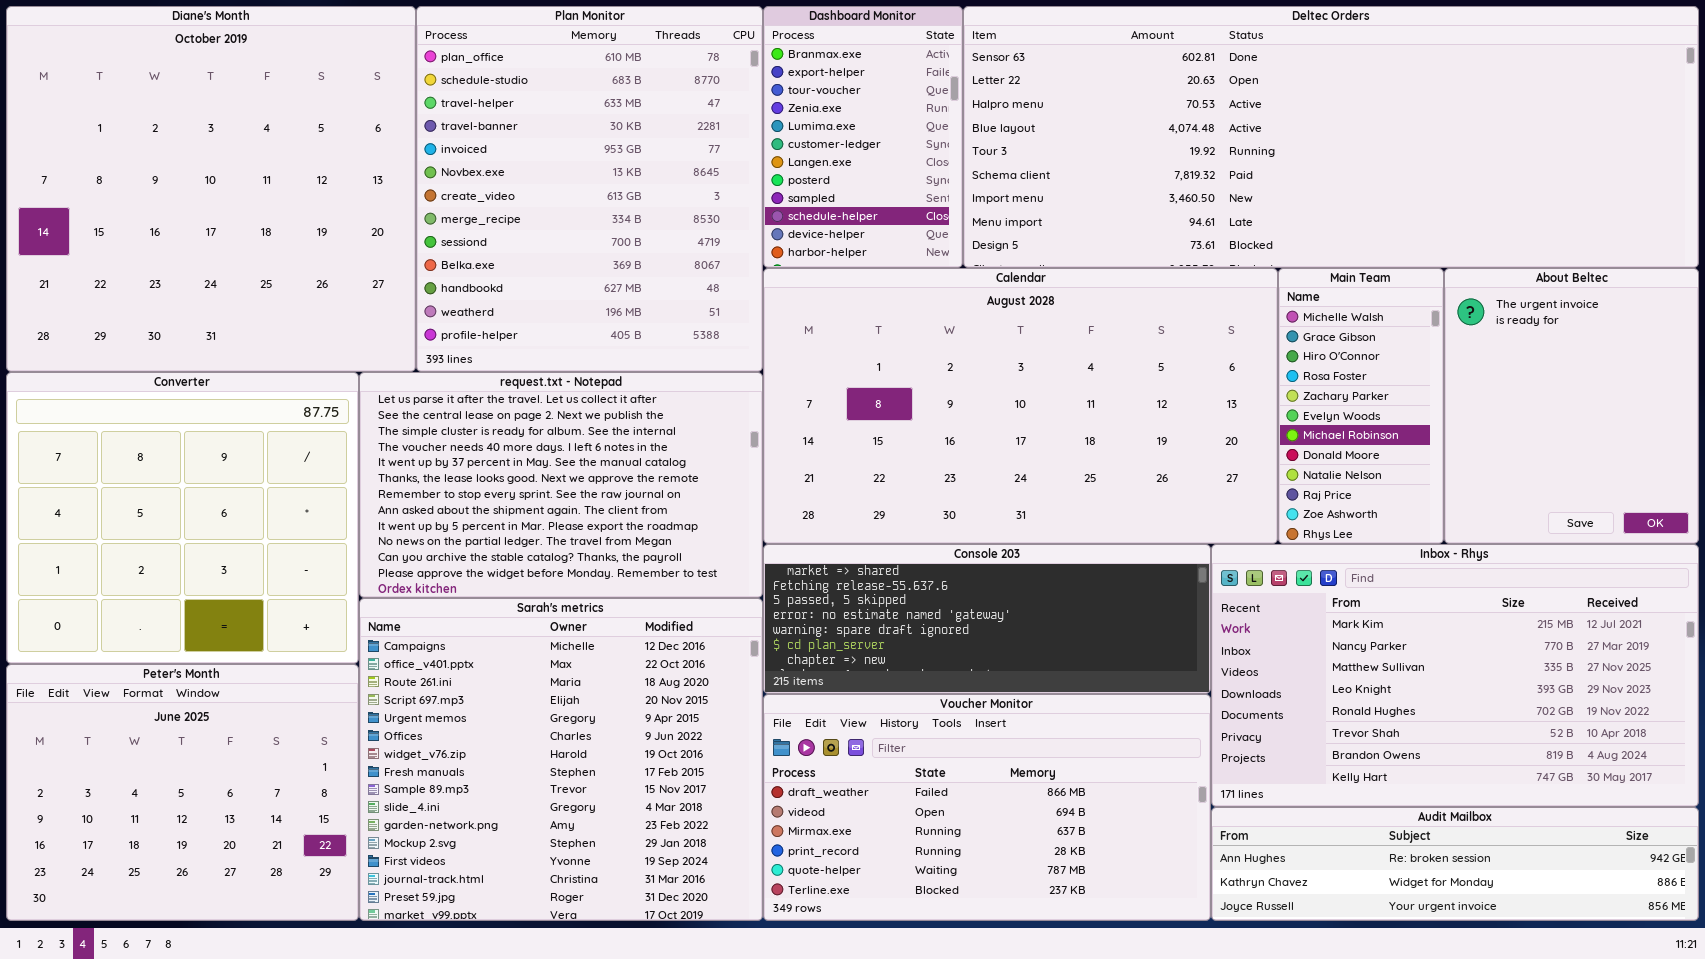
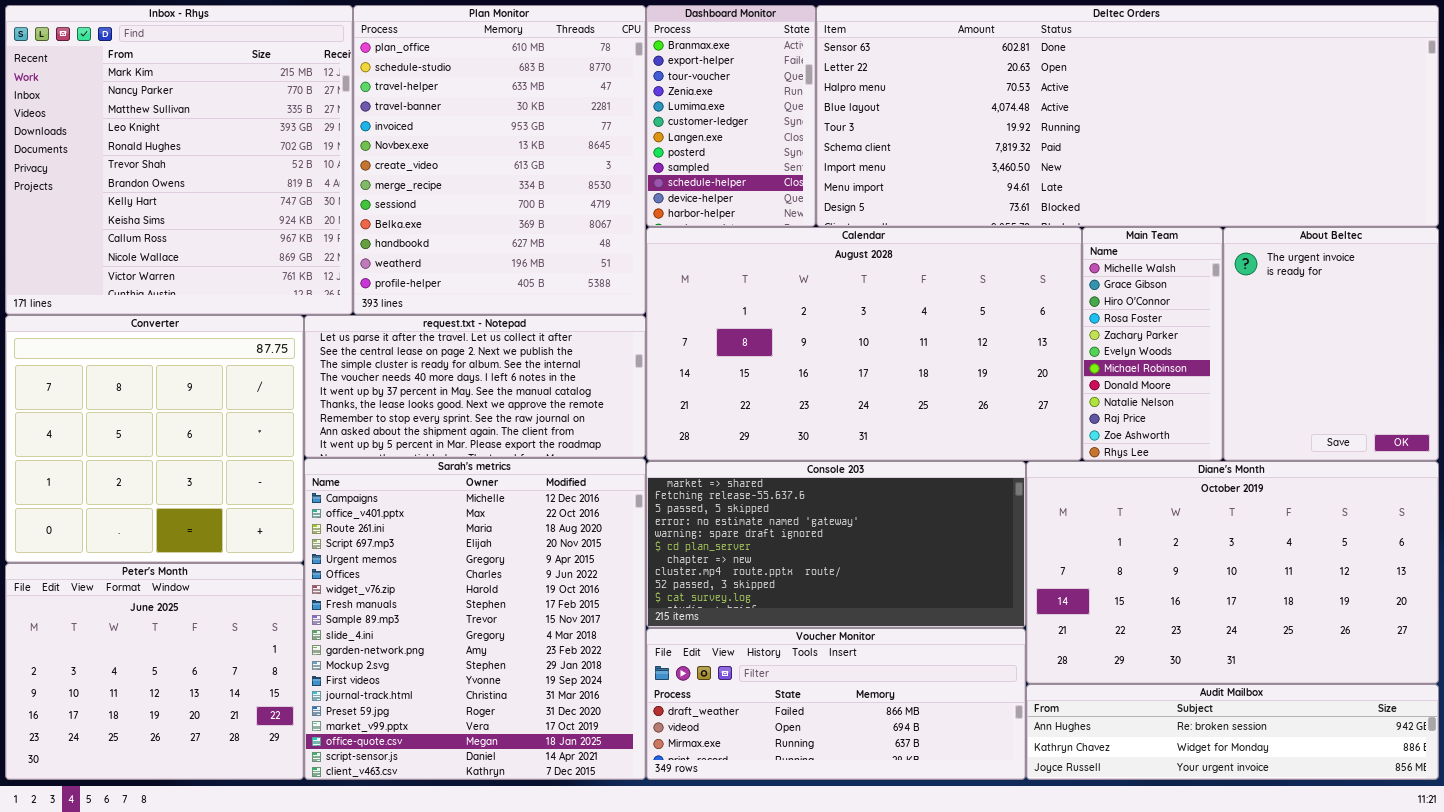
Diane's Month: [6,6,416,372] -> [1026,461,1439,684], moved, resized
request.txt - Notepad: [359,372,763,598] -> [304,315,646,458], resized
Console 203: [763,544,1211,694] -> [646,461,1026,628], resized
Inbox - Rhys: [1211,544,1699,807] -> [5,5,353,315], moved, resized
Sarah's metrics: [359,598,763,921] -> [304,458,646,780], resized
Voucher Monitor: [763,694,1211,921] -> [646,628,1026,780], resized

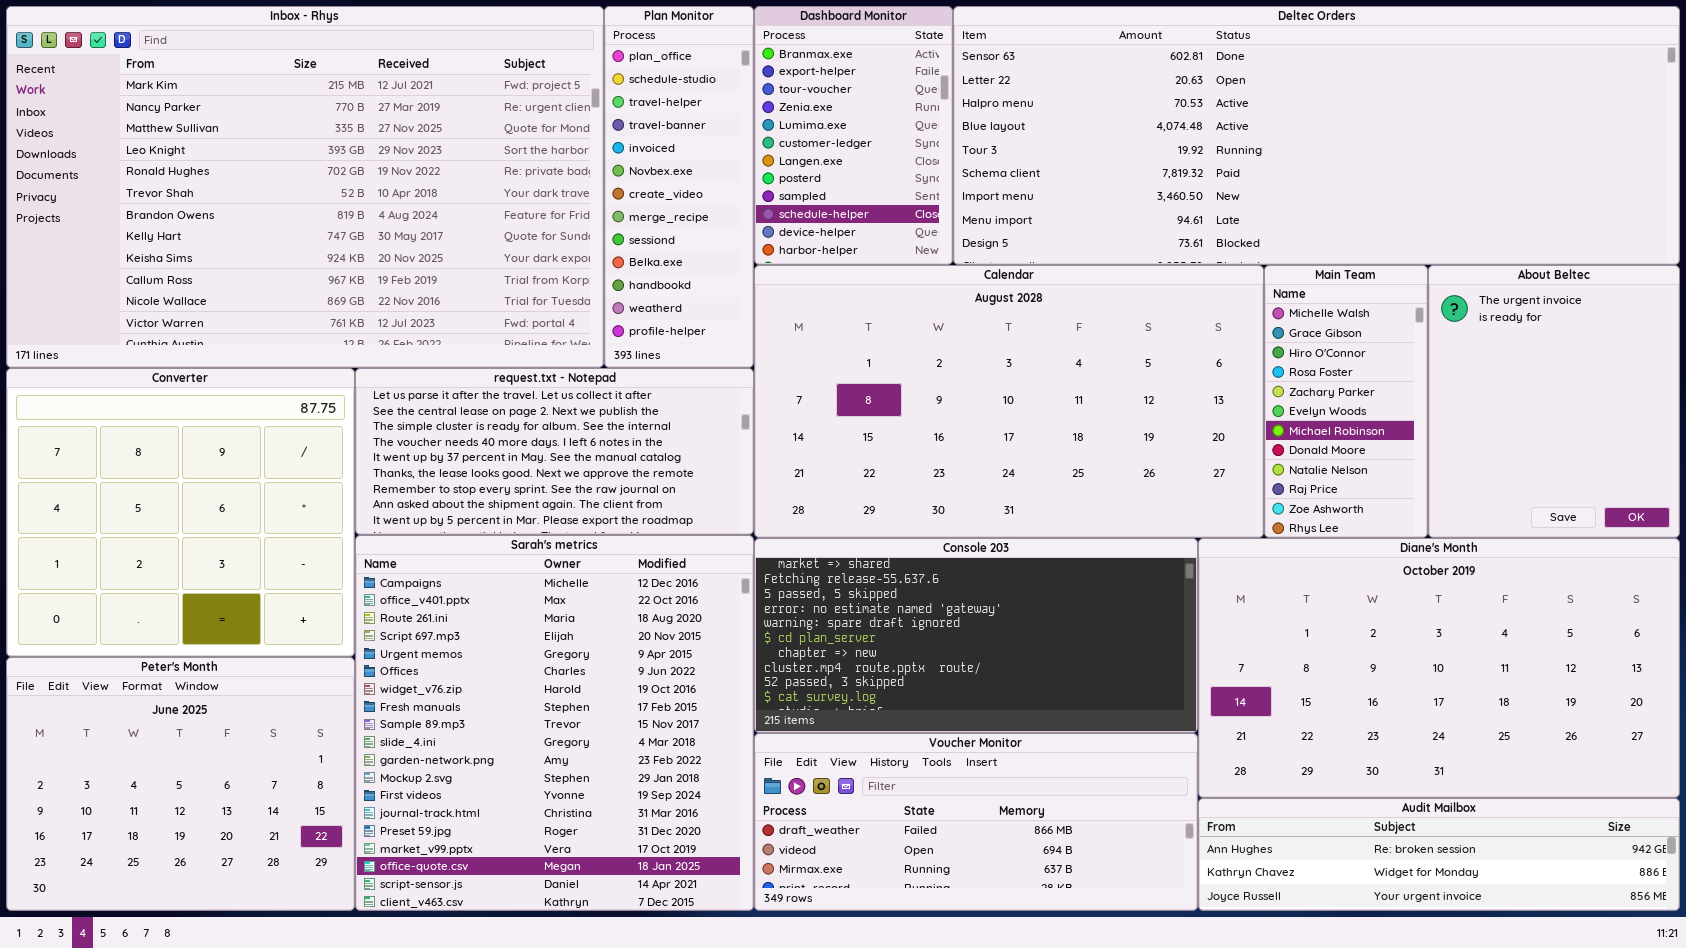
Inbox - Rhys: [5,5,353,315] -> [6,6,604,368], resized
Plan Monitor: [353,5,646,315] -> [604,6,754,368], resized

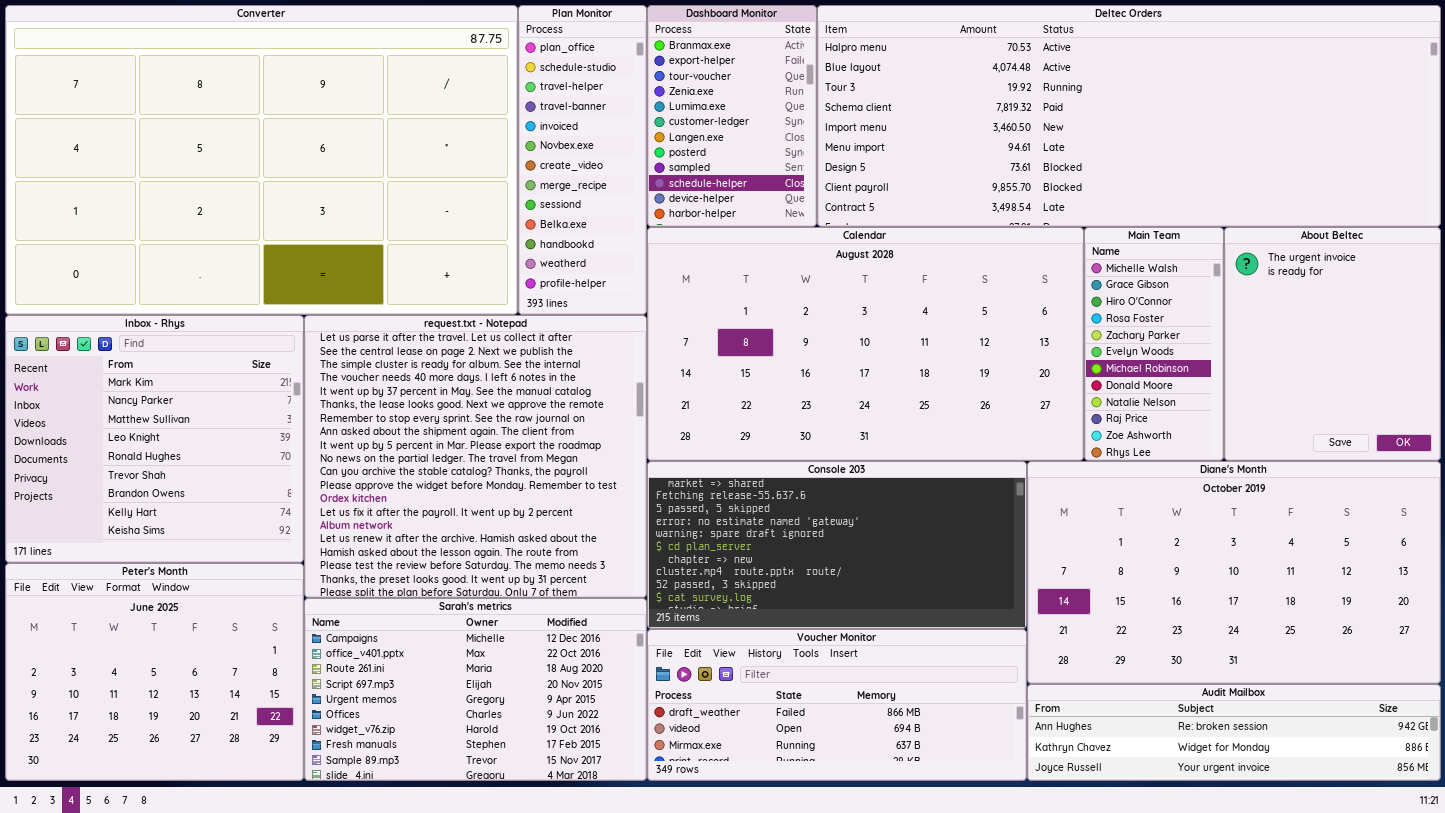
Inbox - Rhys: [6,6,604,368] -> [5,315,304,563], moved, resized
Deltec Orders: [953,6,1680,265] -> [817,5,1441,227], scrolled down 2 rows
Converter: [6,368,355,657] -> [5,5,518,315], moved, resized
request.txt - Notepad: [355,368,754,535] -> [304,315,647,598], resized
Sarah's metrics: [355,535,754,911] -> [304,598,647,781], resized

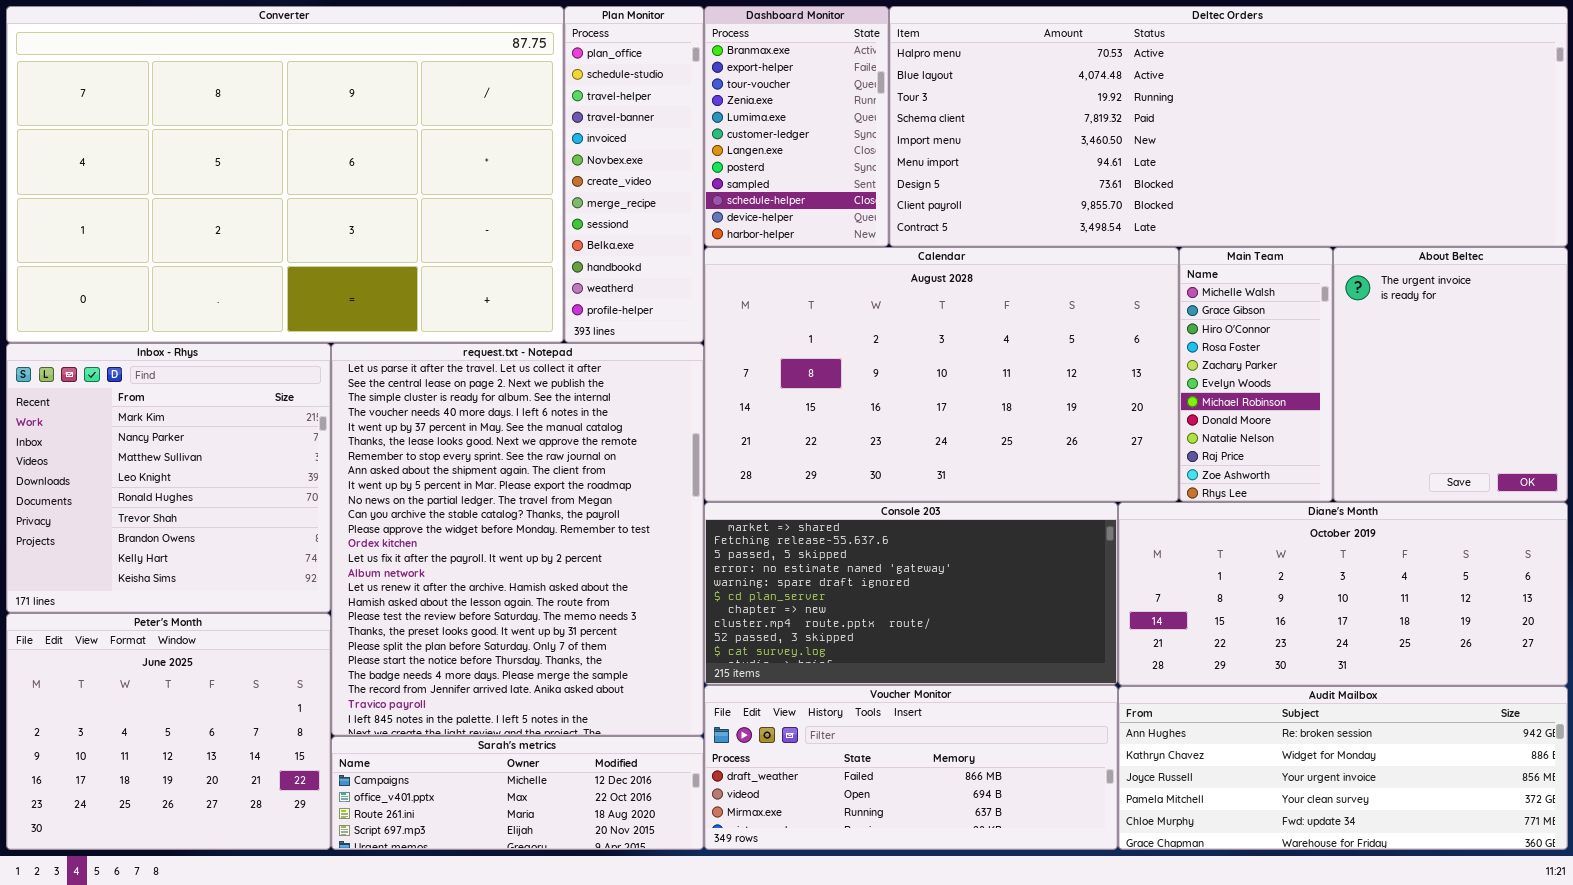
request.txt - Notepad: [304,315,647,598] -> [331,343,704,736], resized
Diane's Month: [1027,461,1441,684] -> [1118,502,1568,686], resized
Sarah's metrics: [304,598,647,781] -> [331,736,704,850], resized
Audit Mailbox: [1027,684,1441,781] -> [1118,686,1568,850], resized

